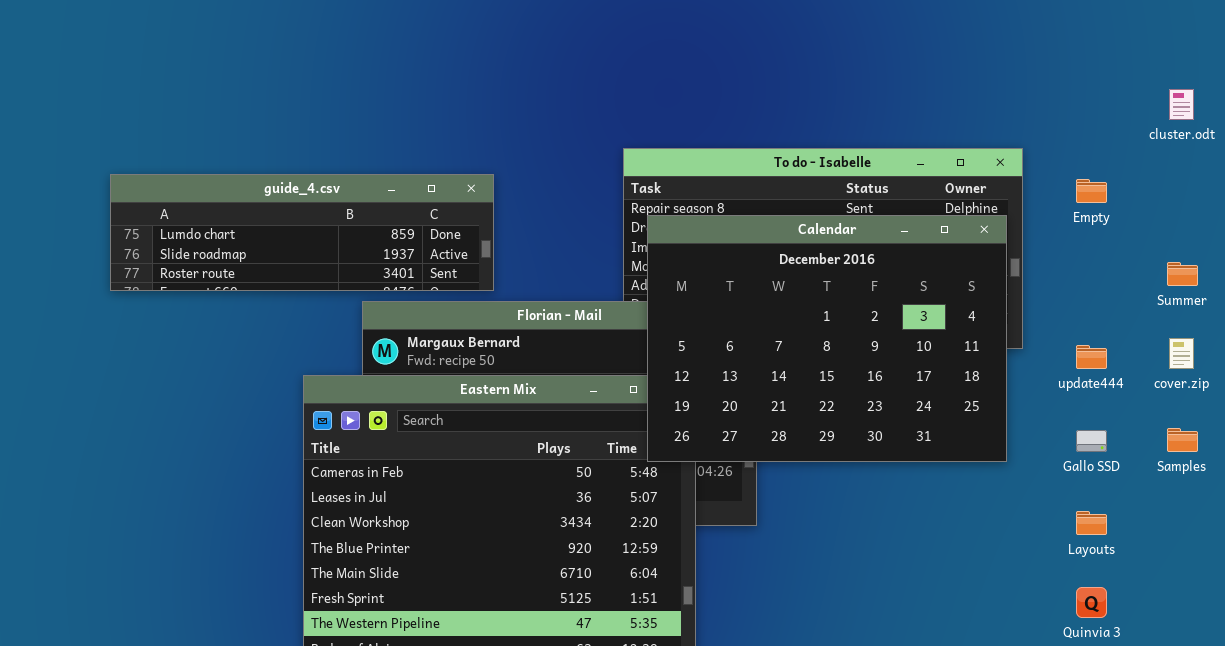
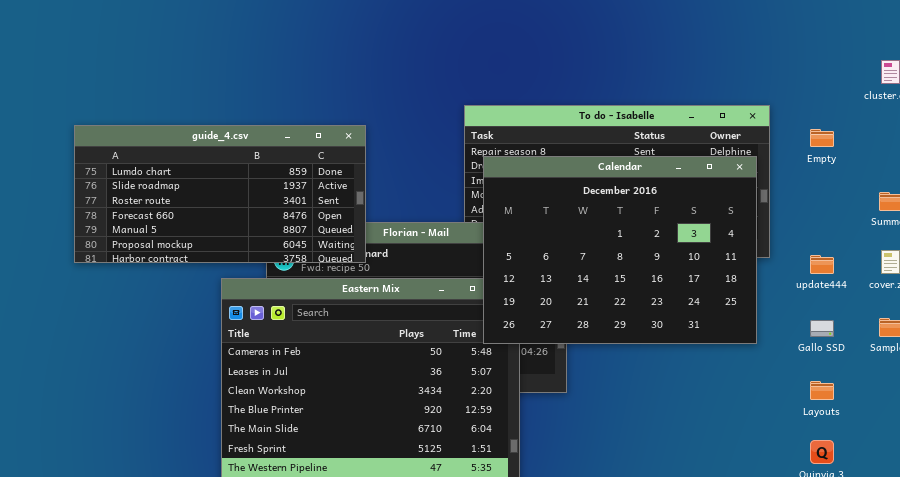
guide_4.csv: [110,174,494,291] -> [74,125,366,263], resized

